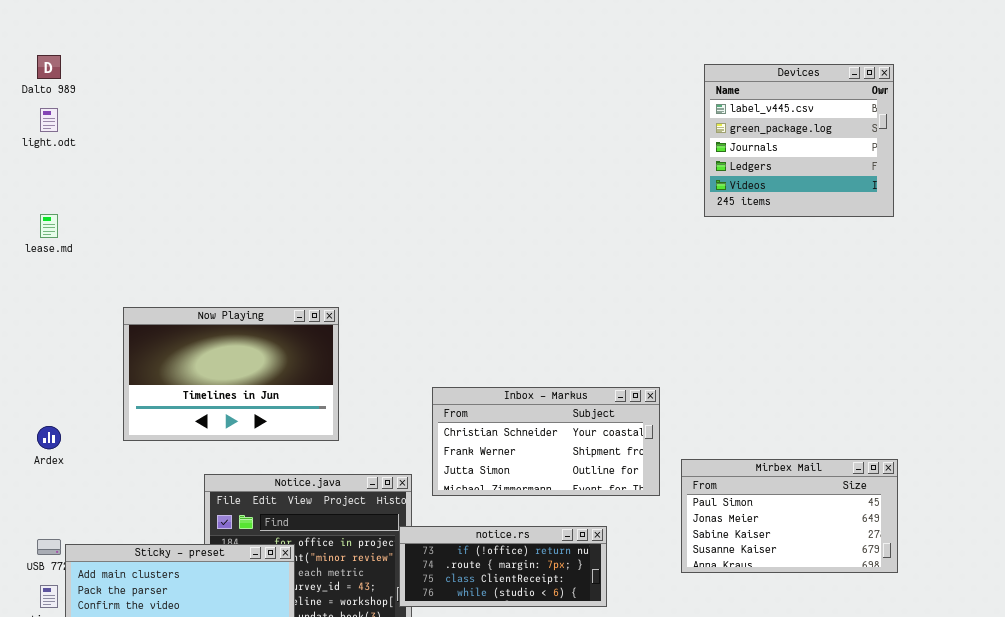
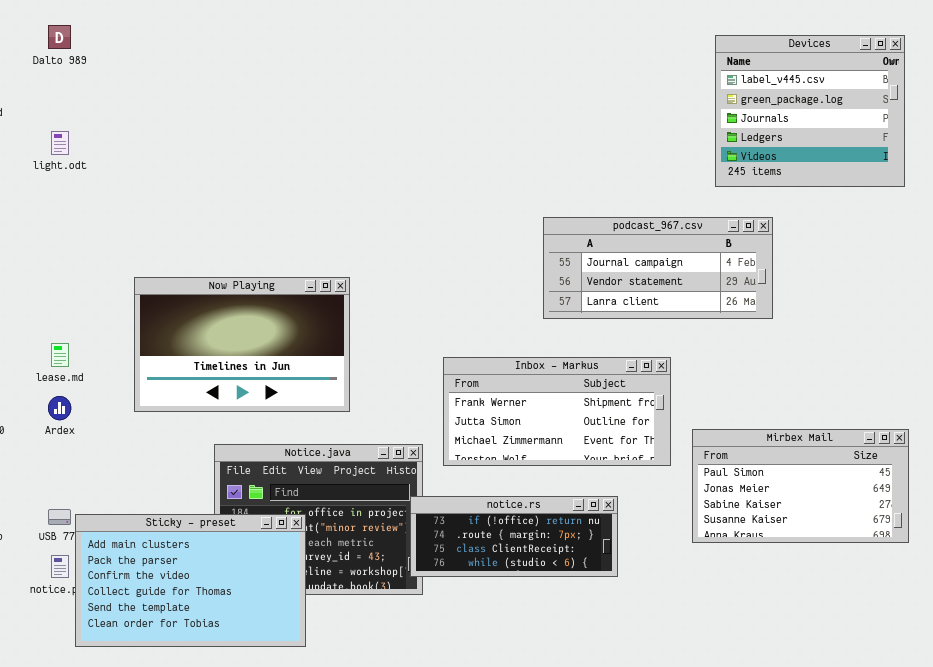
light.odt: [40,108,58,132] -> [51,131,69,155], moved
lease.md: [40,214,58,238] -> [51,343,69,367], moved
podcast_967.csv: none -> [543,217,773,319], opened
Inbox - Markus: [432,387,660,496] -> [443,357,671,466], scrolled down 1 row

